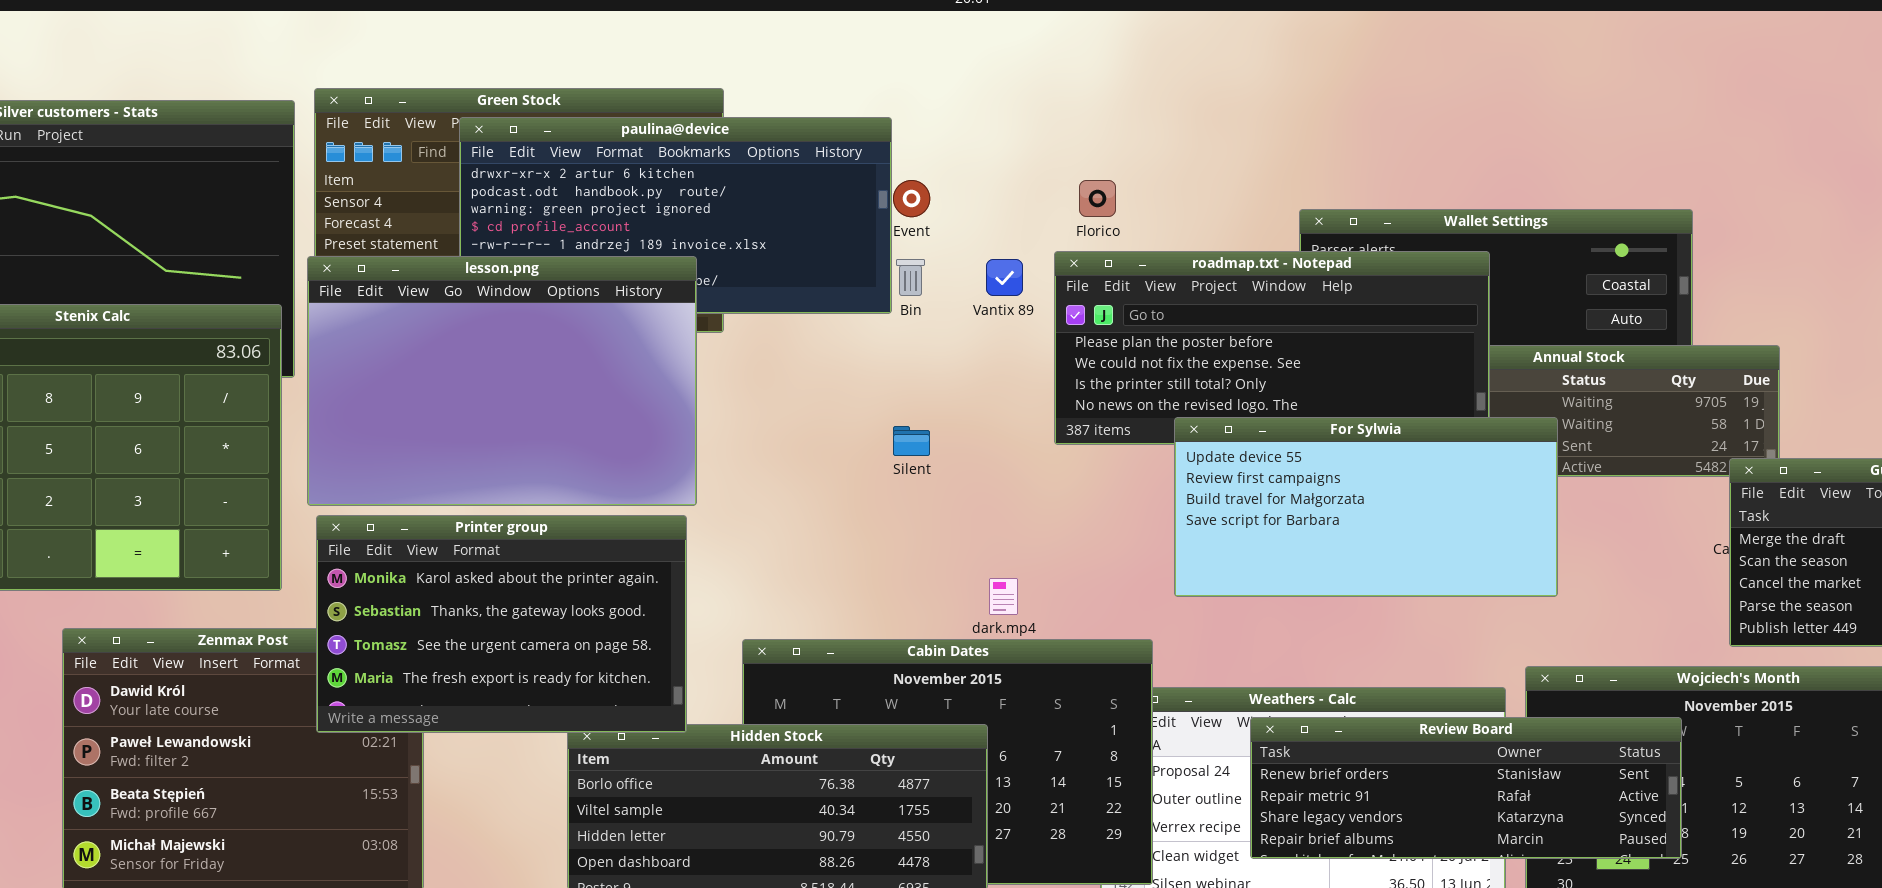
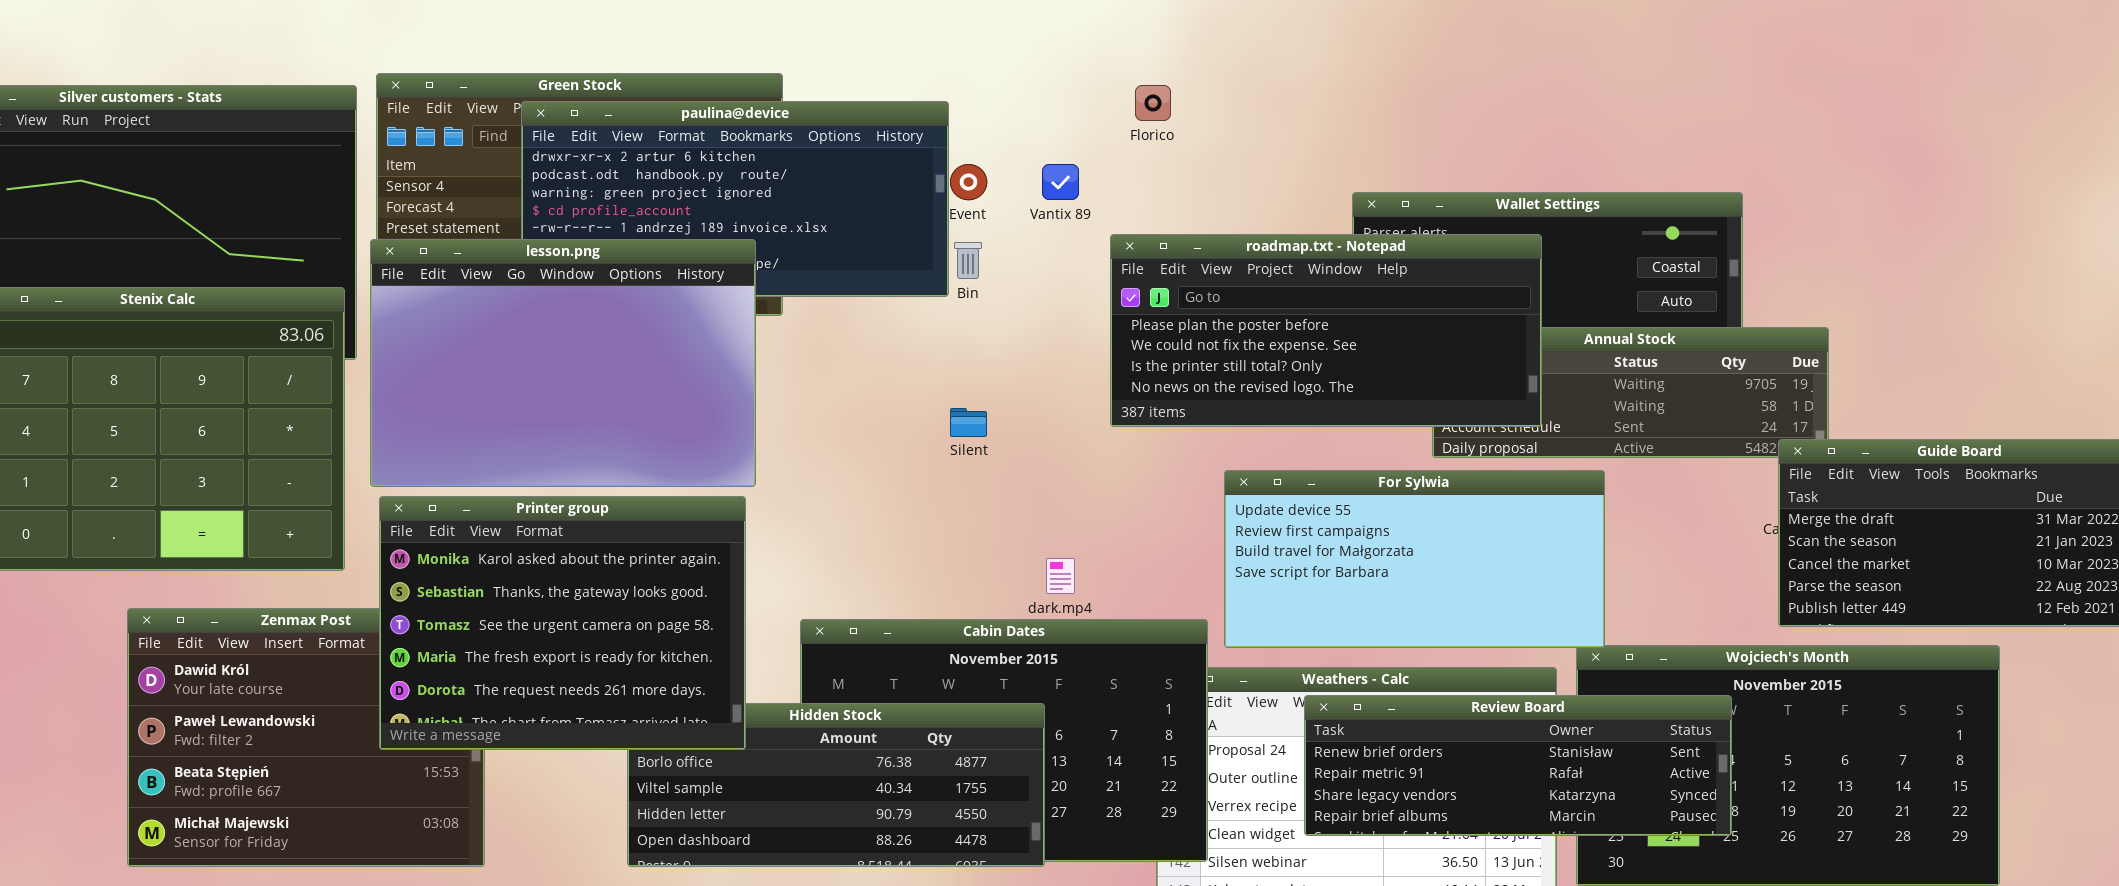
Florico: [1079,180,1116,217] -> [1135,85,1171,121], moved
Vantix 89: [986,259,1023,296] -> [1042,164,1079,200], moved
For Sylwia: [1174,417,1558,597] -> [1224,470,1605,648], moved
Printer group: [316,515,687,733] -> [379,496,746,750], resized

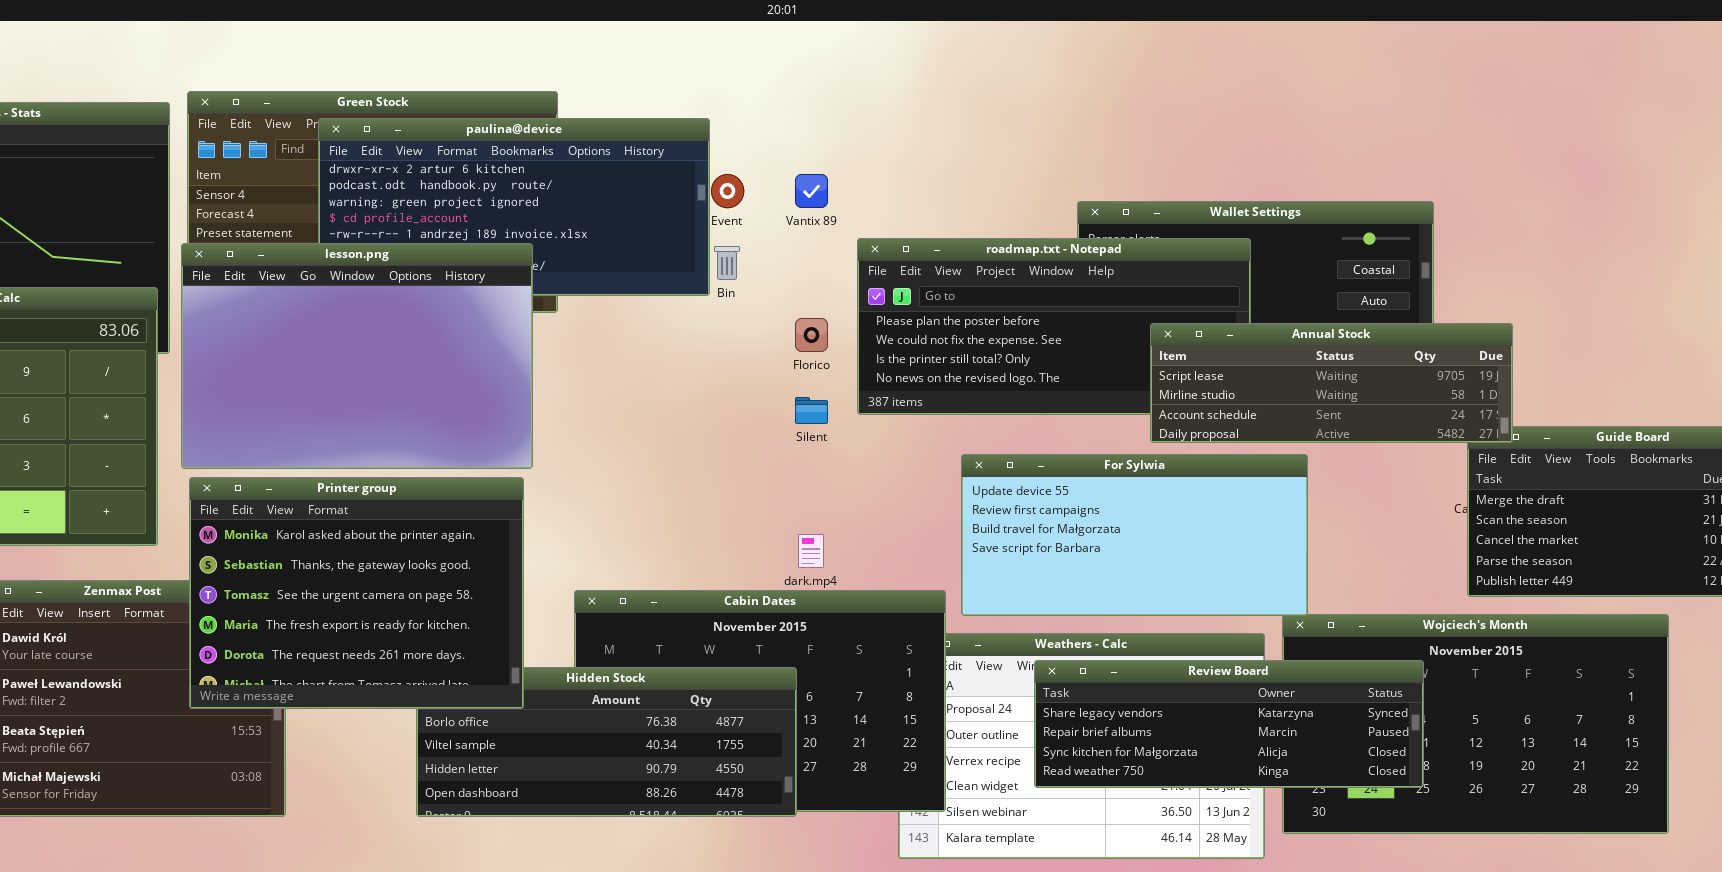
Florico: [1135,85,1171,121] -> [795,318,828,352], moved
Annual Stock: [1432,327,1829,458] -> [1150,323,1513,443], raised
Silent: [950,408,987,437] -> [795,397,828,424], moved
Review Board: [1304,695,1732,836] -> [1034,660,1424,788], scrolled down 2 rows

